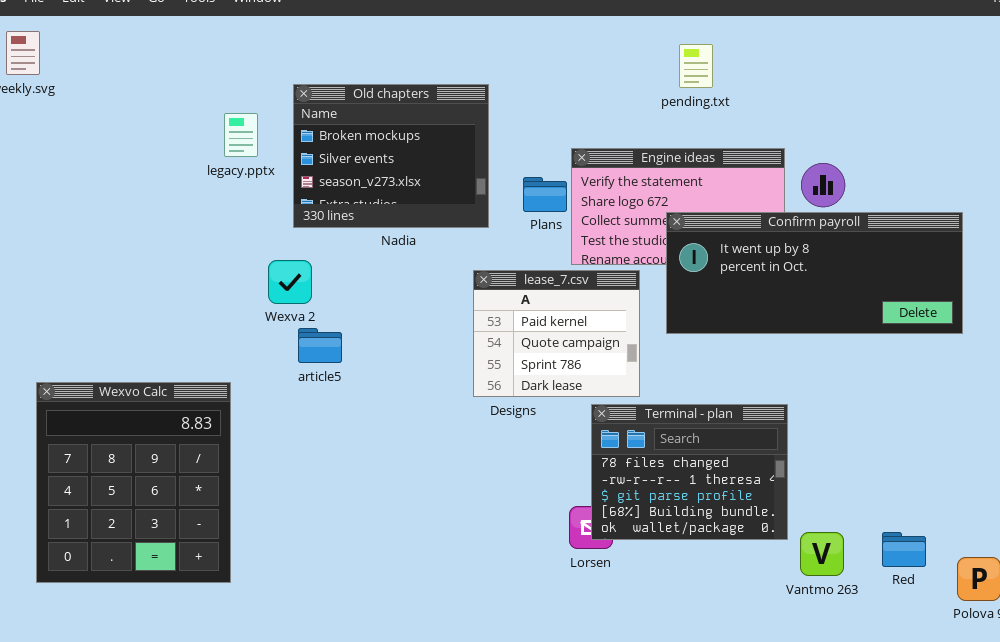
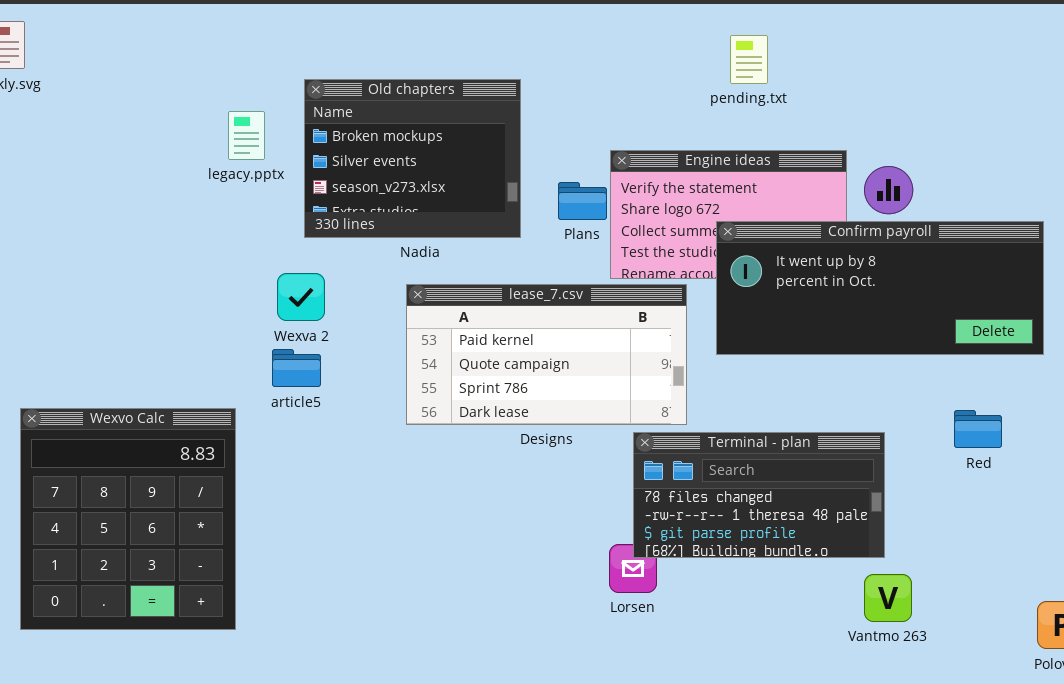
lease_7.csv: [473,270,640,397] -> [406,284,687,425], resized
article5: [298,328,342,363] -> [272,349,321,387], moved
Terminal - plan: [591,404,788,540] -> [633,432,885,558], resized
Red: [882,532,926,567] -> [954,410,1002,448], moved

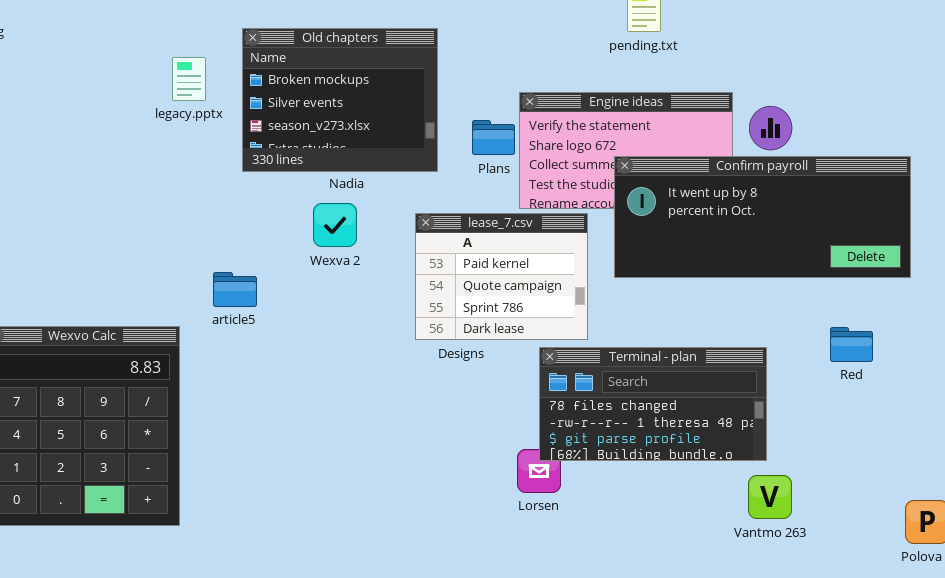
Wexva 2: [277,273,325,321] -> [313,203,357,247], moved
lease_7.csv: [406,284,687,425] -> [415,213,588,340], resized

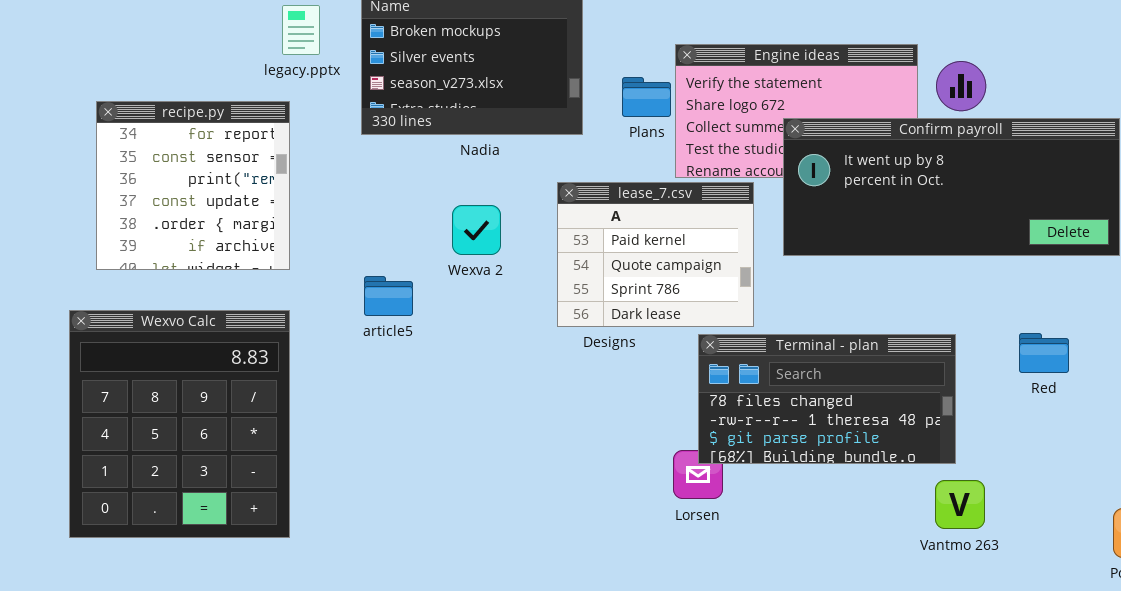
recipe.py: none -> [96,101,290,270], opened
Wexva 2: [313,203,357,247] -> [452,205,501,255], moved
article5: [213,272,257,307] -> [364,276,413,316], moved
Red: [830,327,873,362] -> [1019,333,1069,373], moved

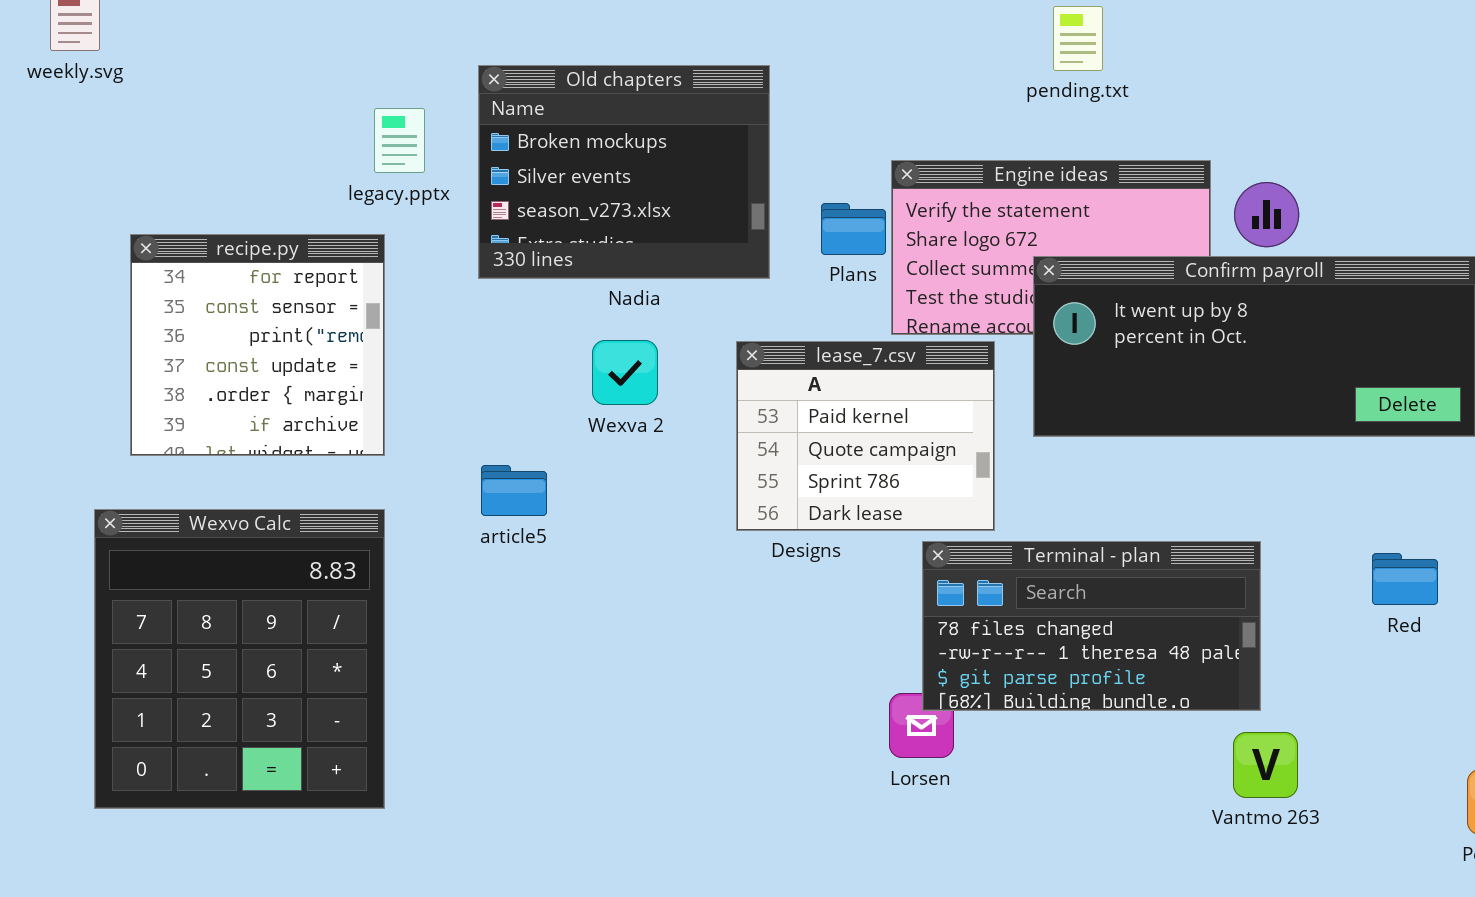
Wexva 2: [452,205,501,255] -> [592,340,658,405], moved
Red: [1019,333,1069,373] -> [1372,553,1438,605], moved

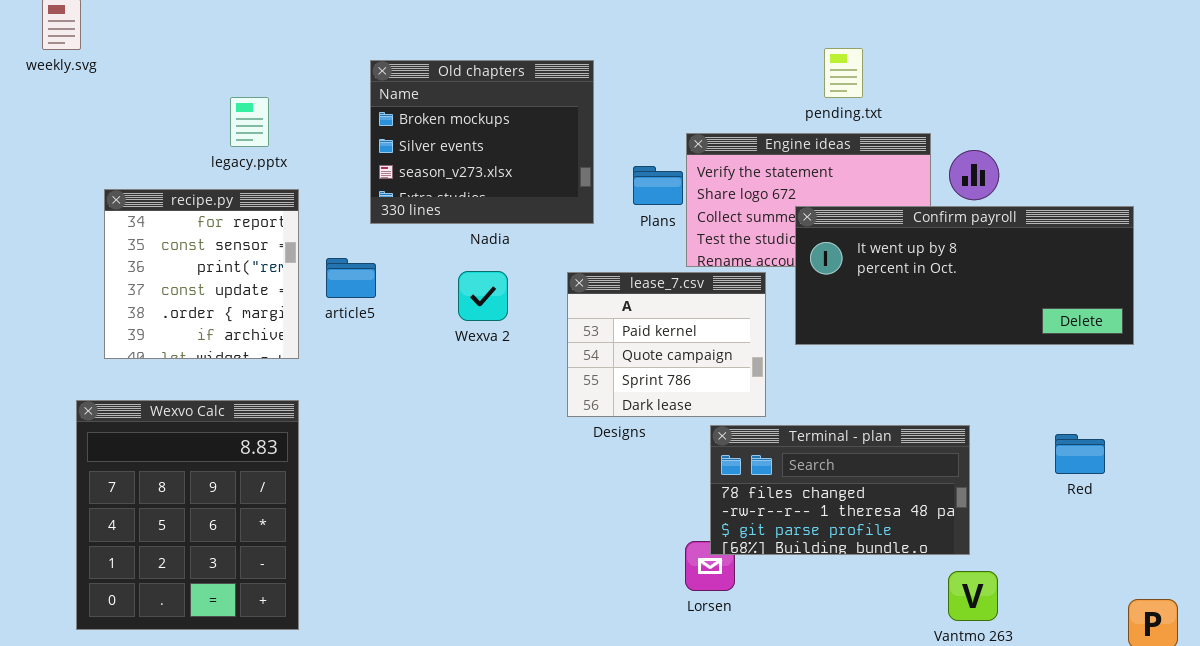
pending.txt: [1053,6,1103,71] -> [824,48,863,98], moved
legacy.pptx: [374,108,425,173] -> [230,97,269,147], moved
article5: [481,465,547,516] -> [326,258,376,298], moved

